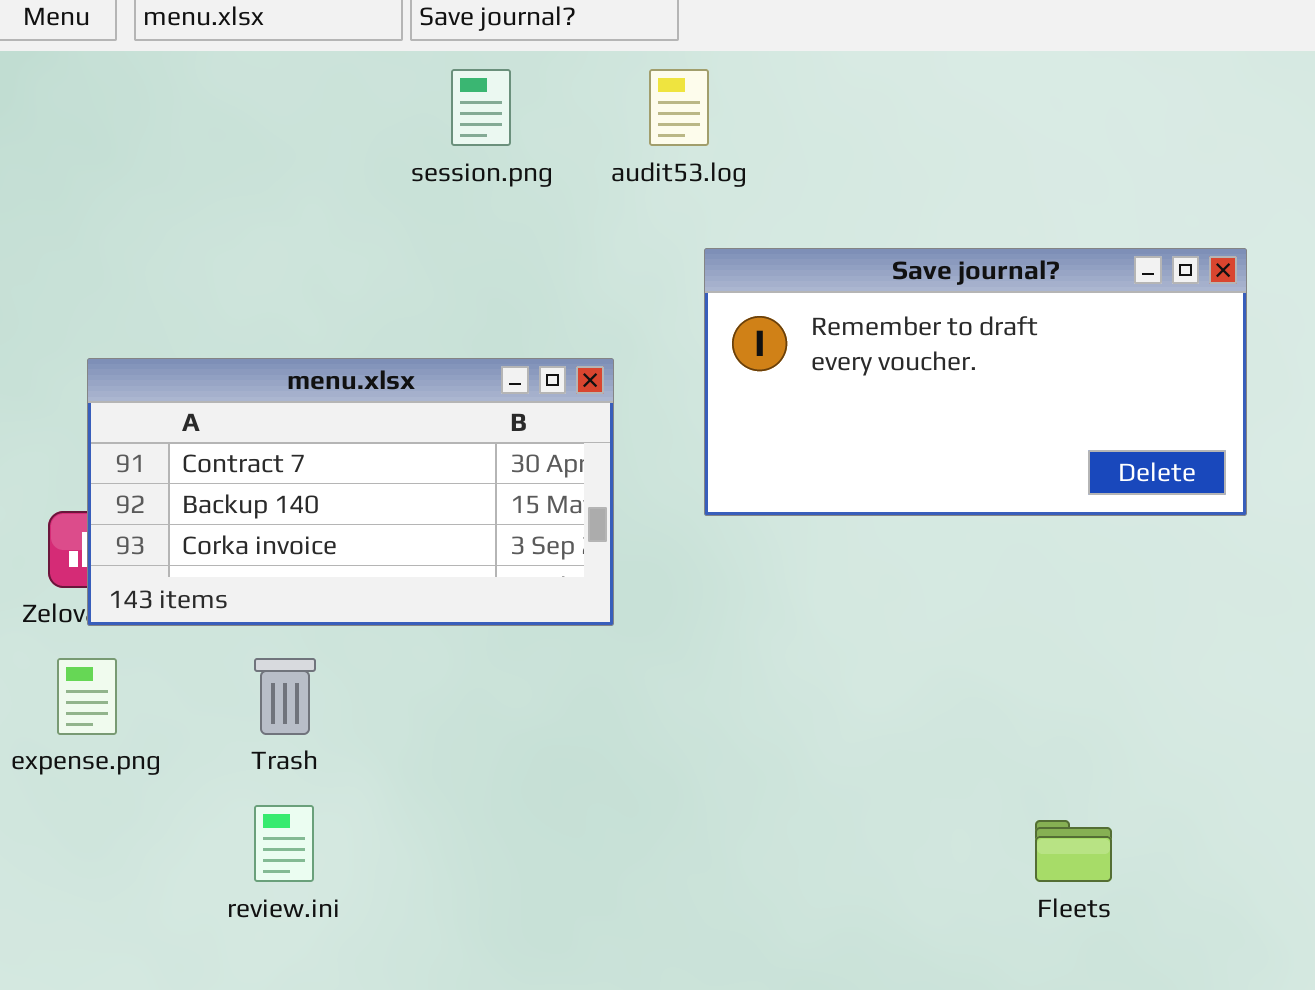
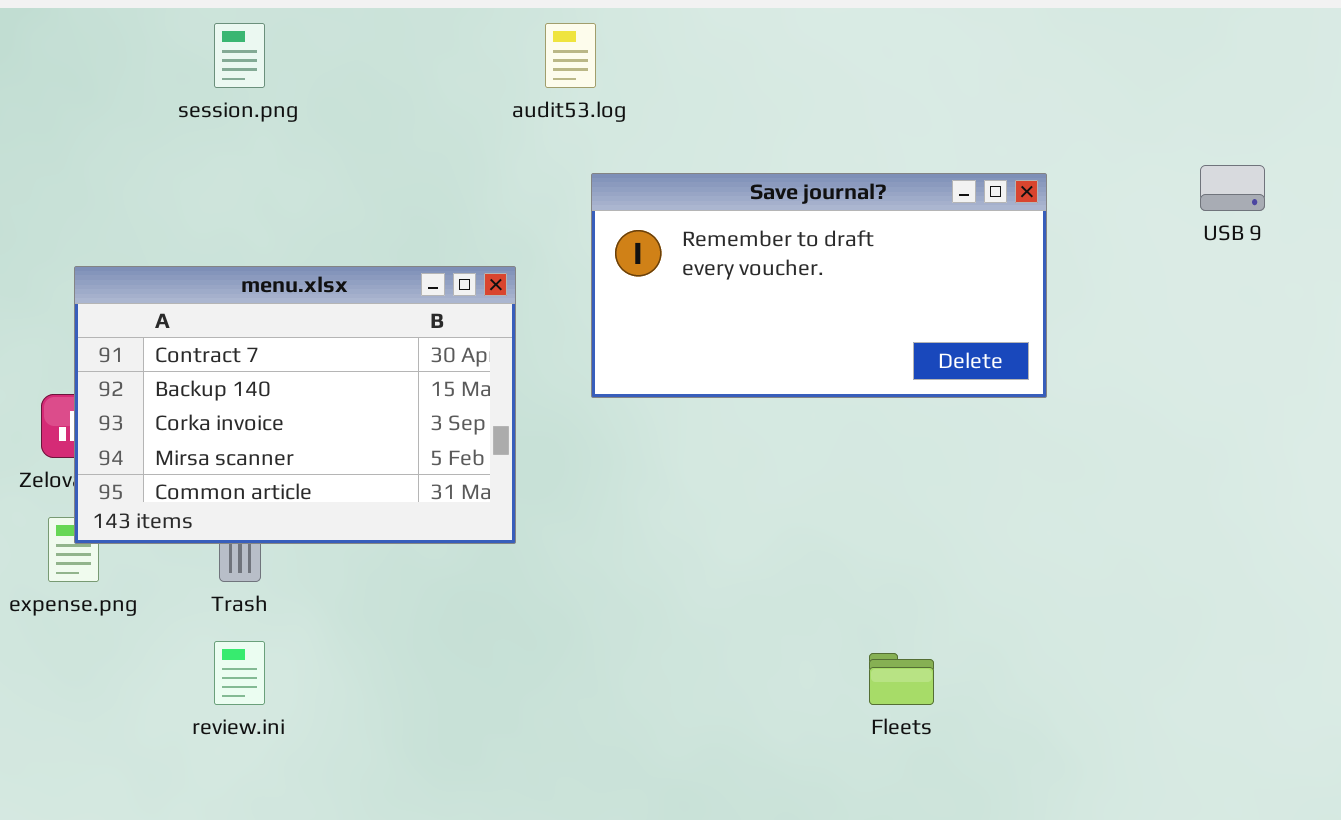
session.png: [451,69,511,146] -> [214,23,265,88], moved
menu.xlsx: [87,358,614,626] -> [74,266,516,544], resized

